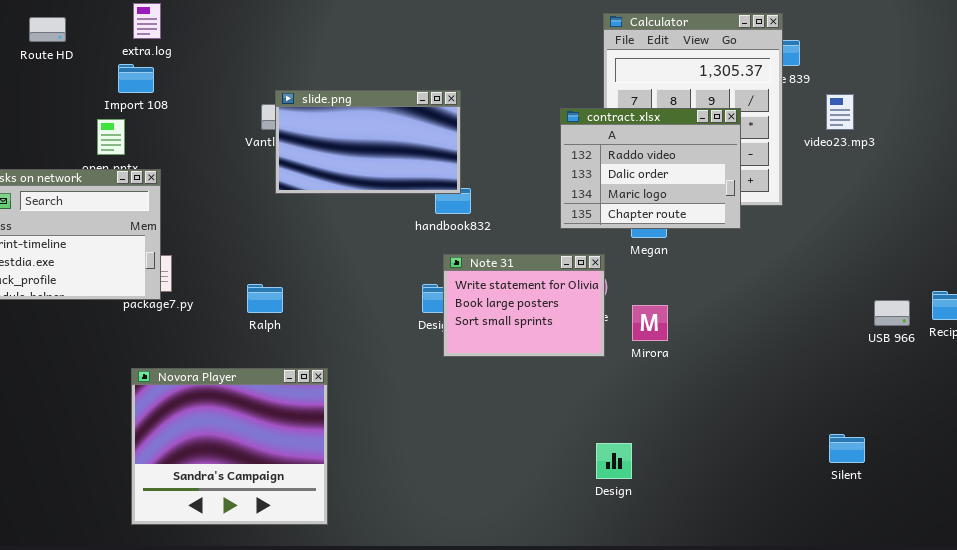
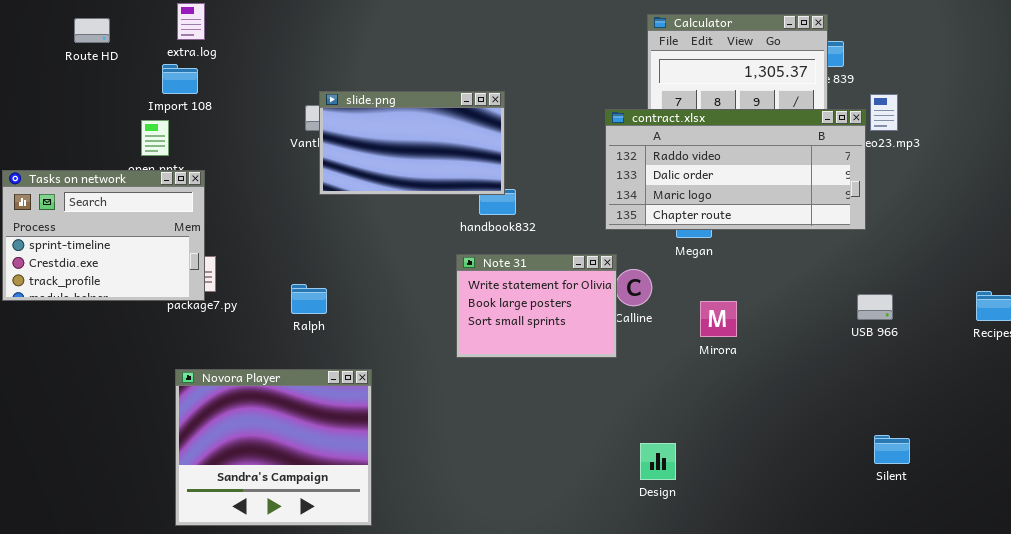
contract.xlsx: [560,108,741,229] -> [605,109,866,230], resized
Note 31: [443,254,605,357] -> [456,254,617,358], moved
USB 966: [874,300,910,326] -> [857,294,893,320], moved
Mirora: [632,305,668,341] -> [700,301,737,337], moved

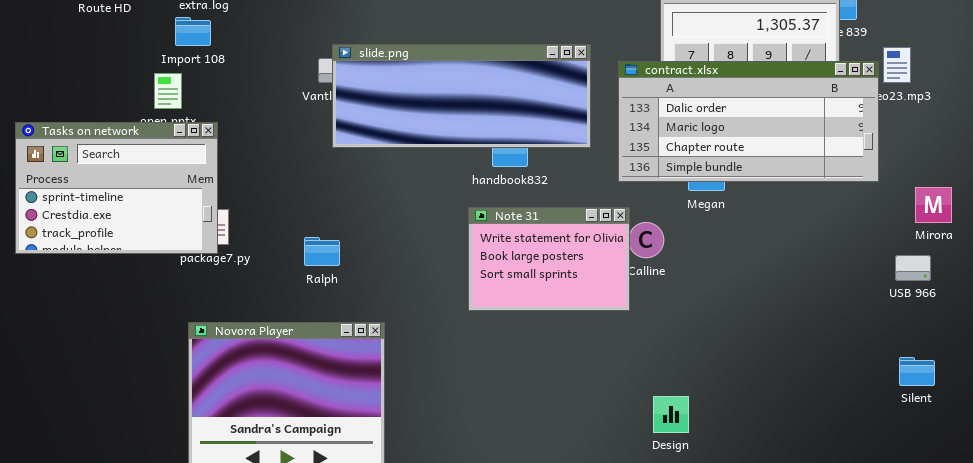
slide.png: [319,91,505,195] -> [332,44,591,148], resized
contract.xlsx: [605,109,866,230] -> [618,61,879,182], scrolled down 1 row
USB 966: [857,294,893,320] -> [895,255,931,281], moved
Mirora: [700,301,737,337] -> [915,187,952,223], moved
Silent: [874,435,910,464] -> [899,357,935,386], moved

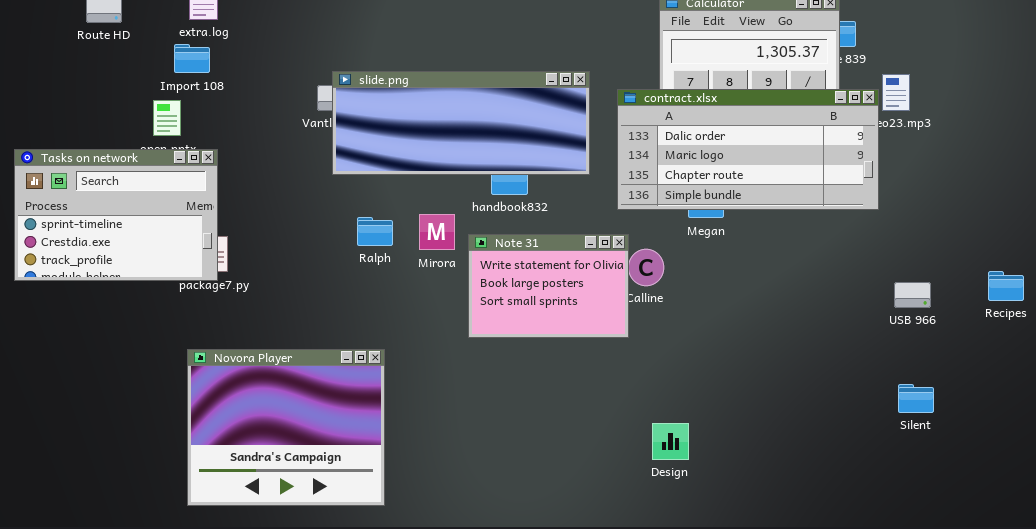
Mirora: [915,187,952,223] -> [419,214,455,250], moved
Ralph: [304,237,340,266] -> [357,217,393,246], moved

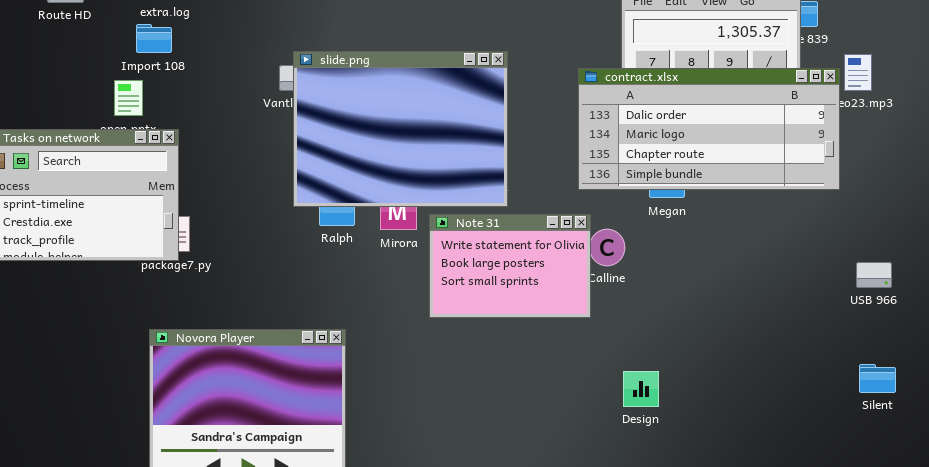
slide.png: [332,71,590,175] -> [293,51,508,207], resized
Design: [652,423,689,460] -> [623,371,659,407], moved

